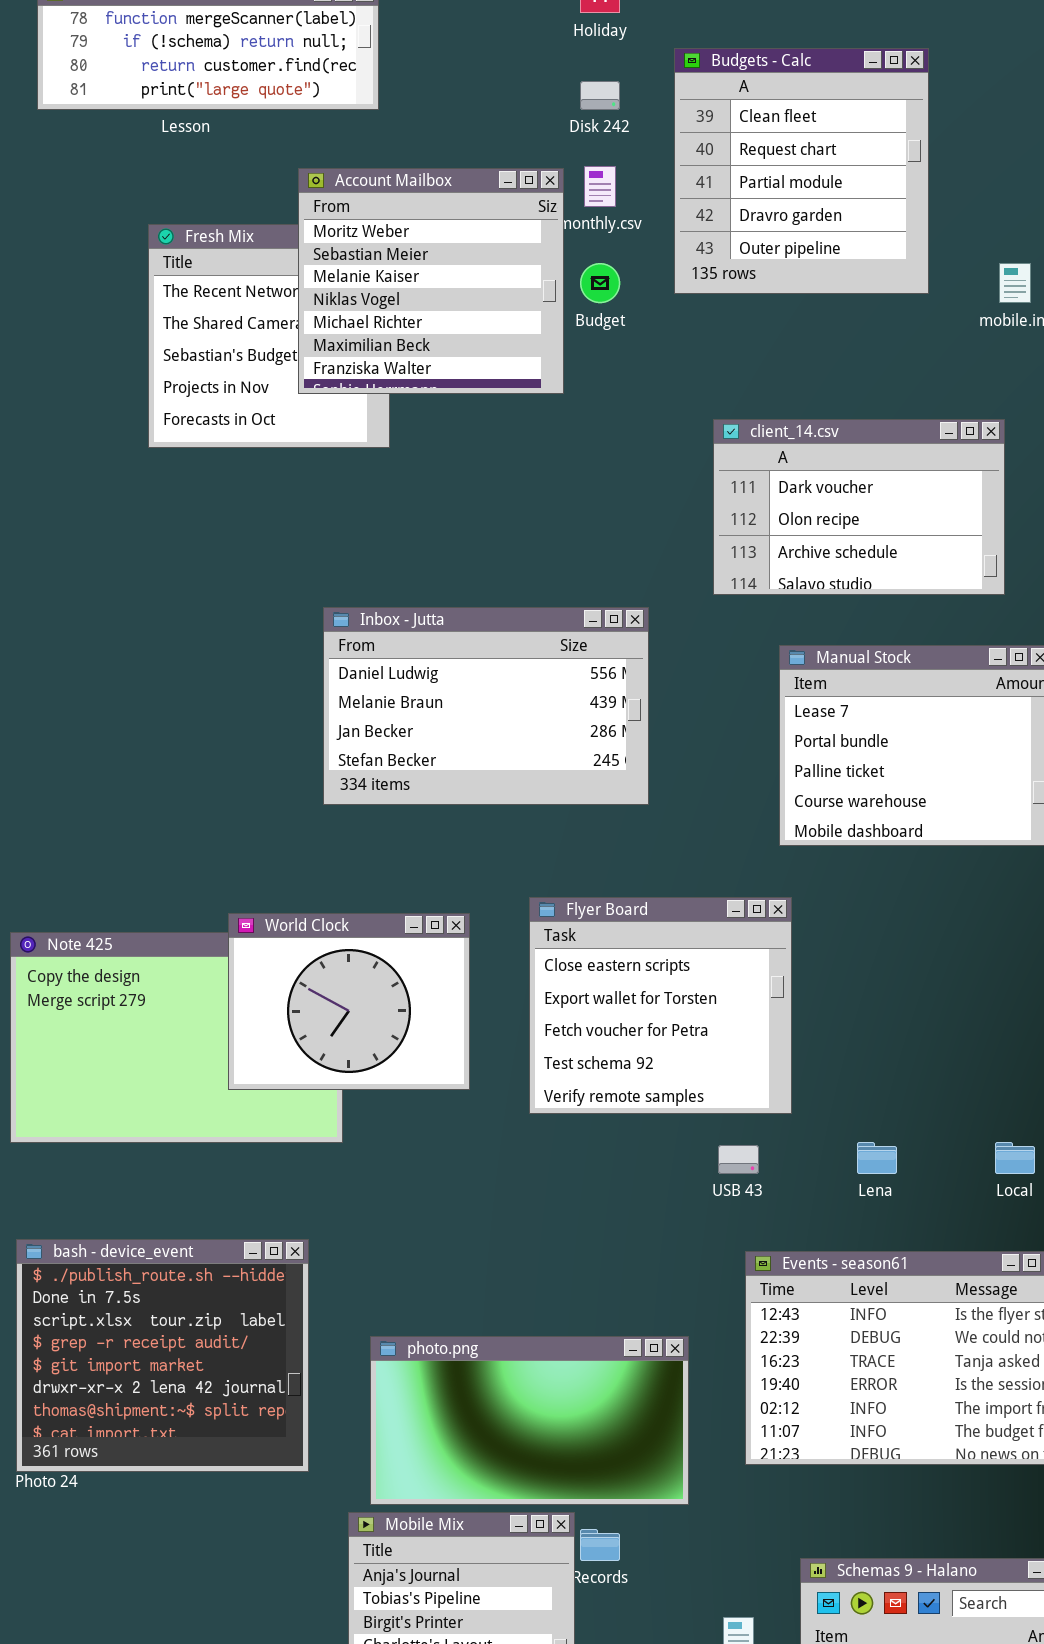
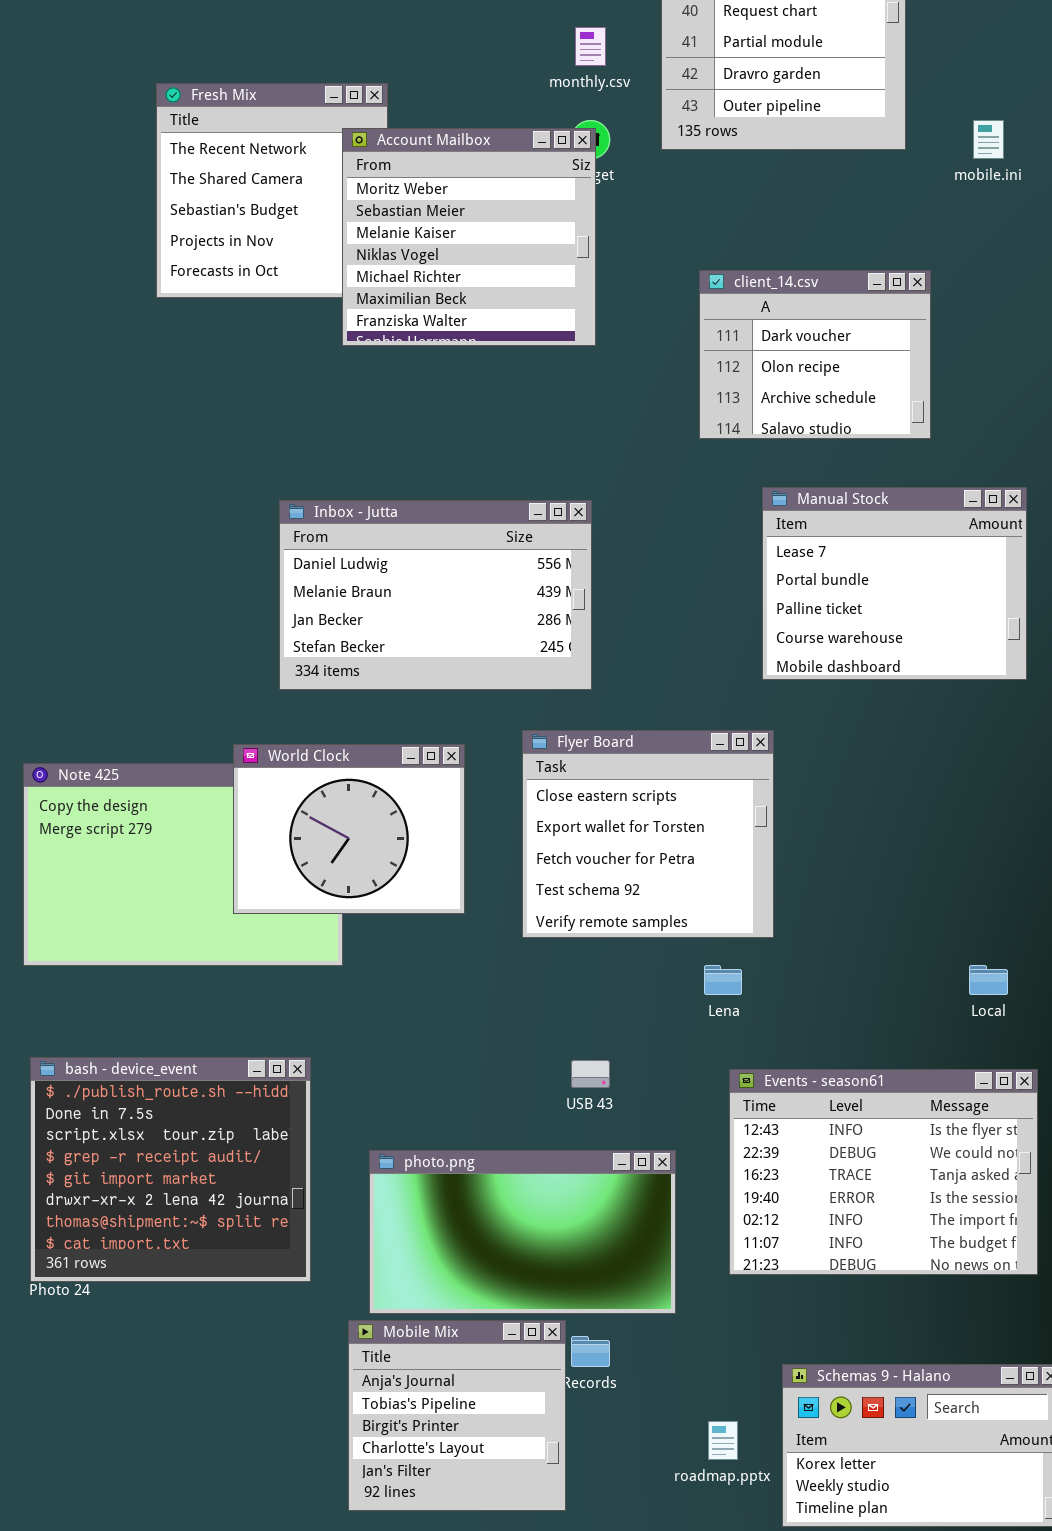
Account Mailbox: [298,168,564,394] -> [342,128,596,346], moved
client_14.csv: [713,419,1005,595] -> [699,270,931,439], resized
Inbox - Jutta: [323,607,649,805] -> [279,500,592,690], moved
Lena: [857,1142,897,1174] -> [704,965,742,995], moved
USB 43: [718,1145,759,1174] -> [571,1060,610,1088], moved

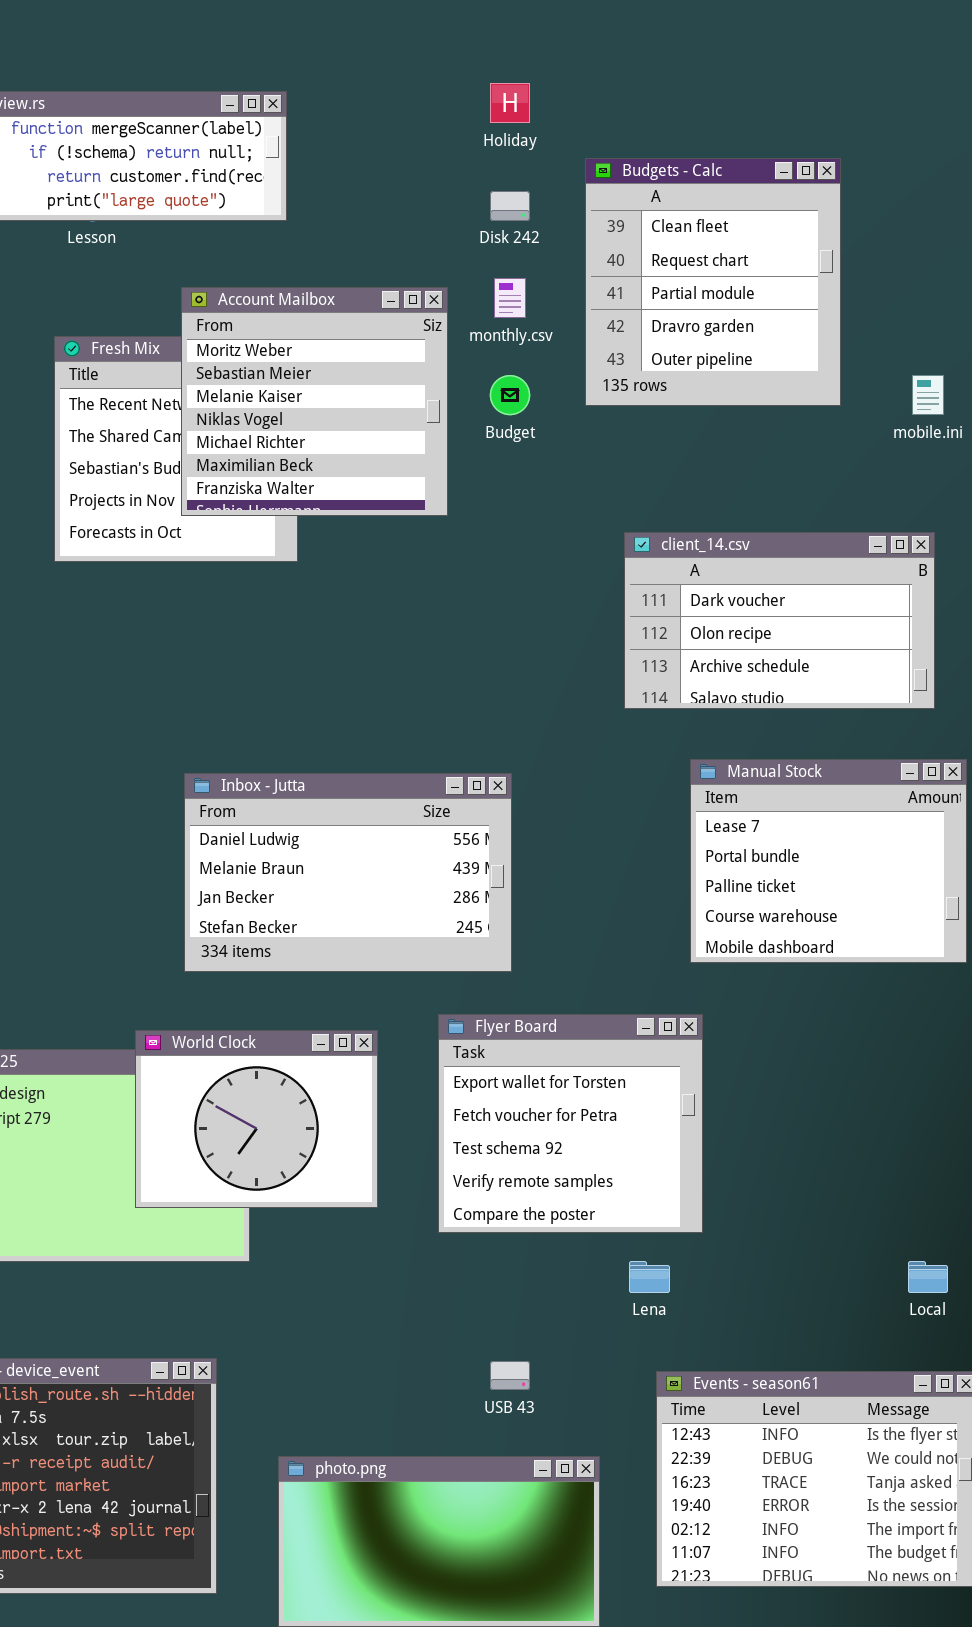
Account Mailbox: [342,128,596,346] -> [181,287,448,516], moved
client_14.csv: [699,270,931,439] -> [624,532,935,709], resized
Flyer Board: [522,730,774,938] -> [438,1014,703,1233], scrolled down 1 row

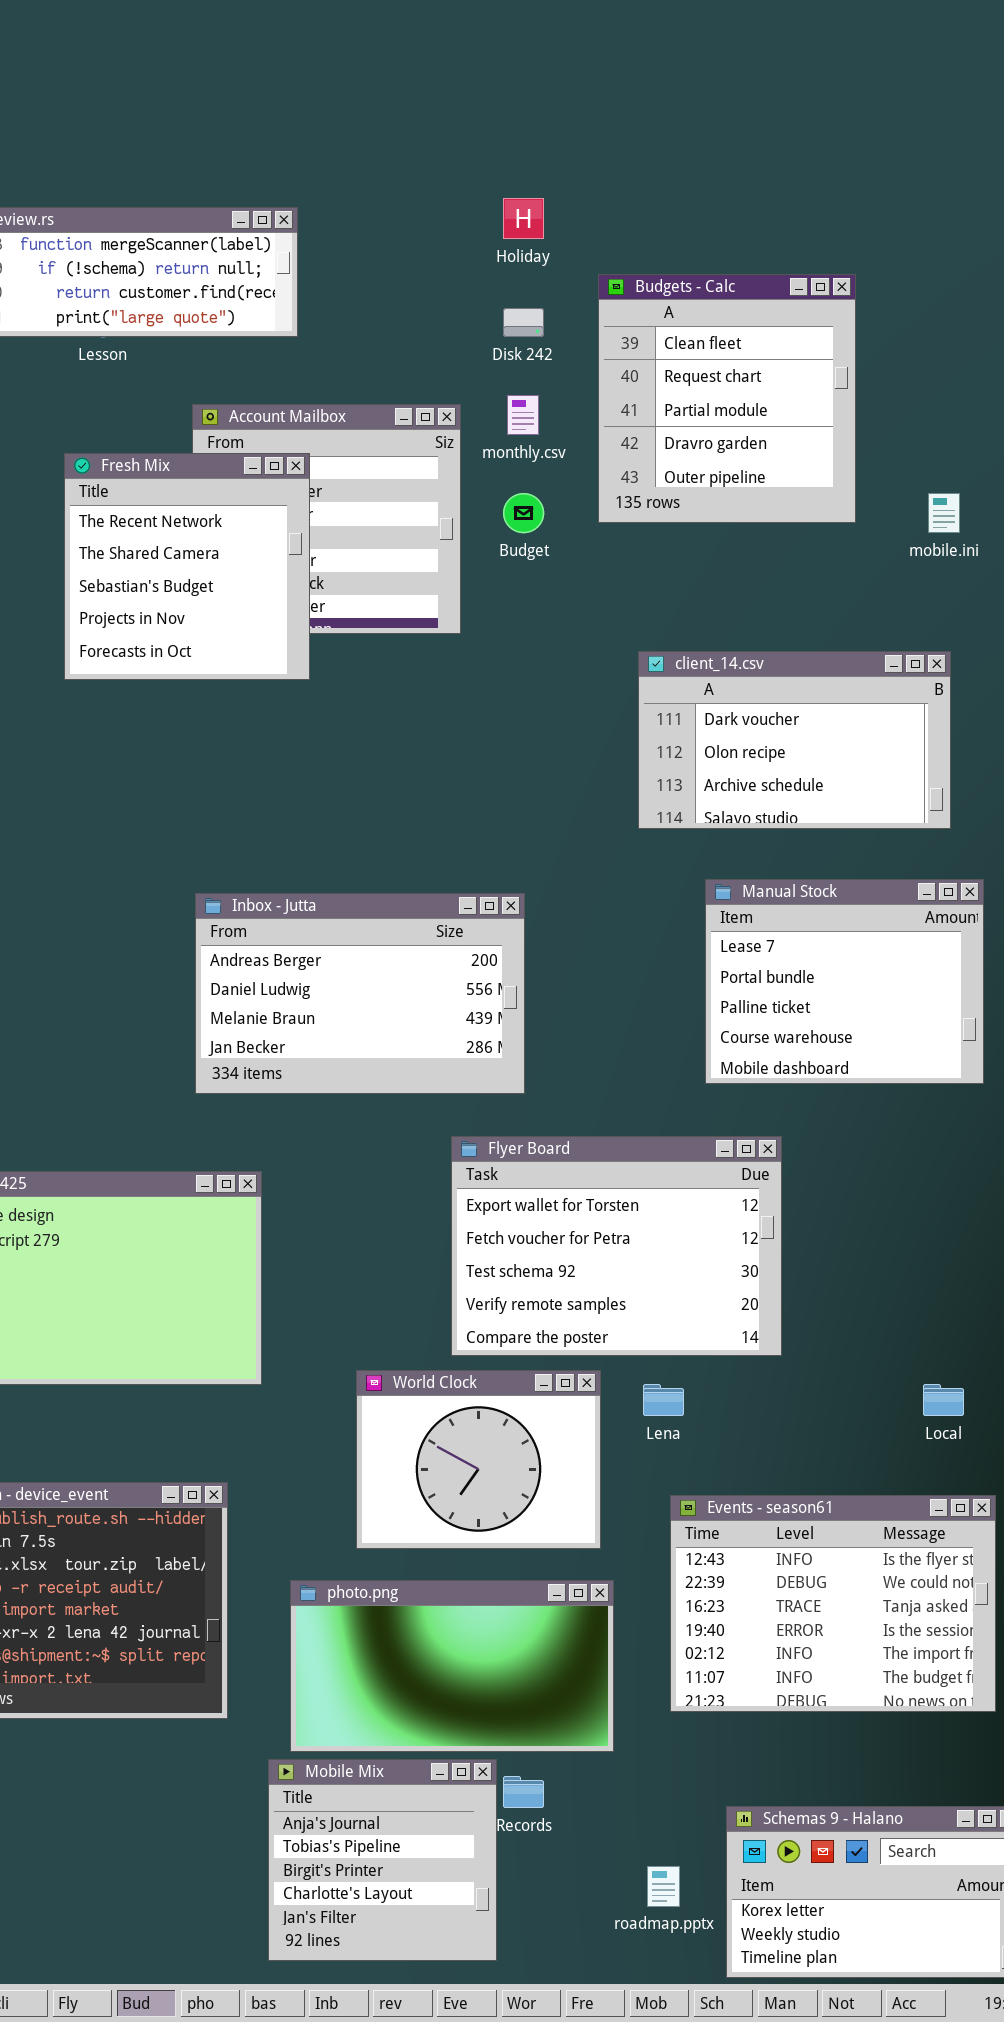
Fresh Mix: [54,336,298,562] -> [64,453,310,680], raised
Inbox - Jutta: [184,773,512,972] -> [195,893,525,1094], scrolled up 1 row
Flyer Board: [438,1014,703,1233] -> [451,1136,782,1356], resized
World Clock: [135,1030,378,1208] -> [356,1370,601,1549], moved

